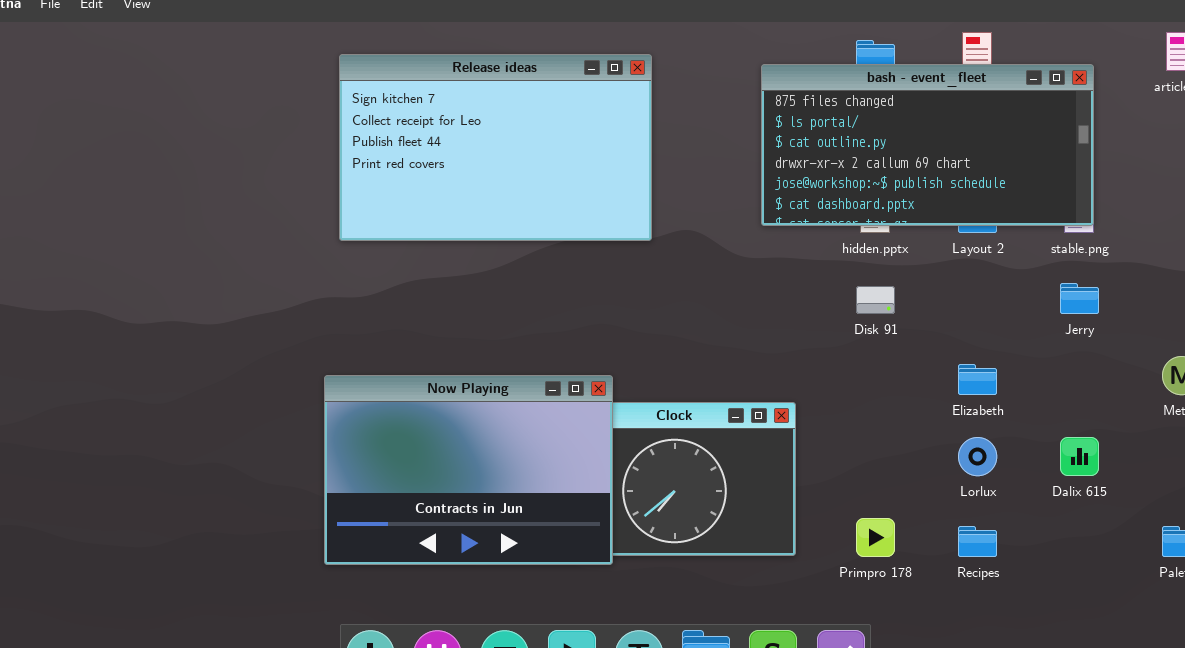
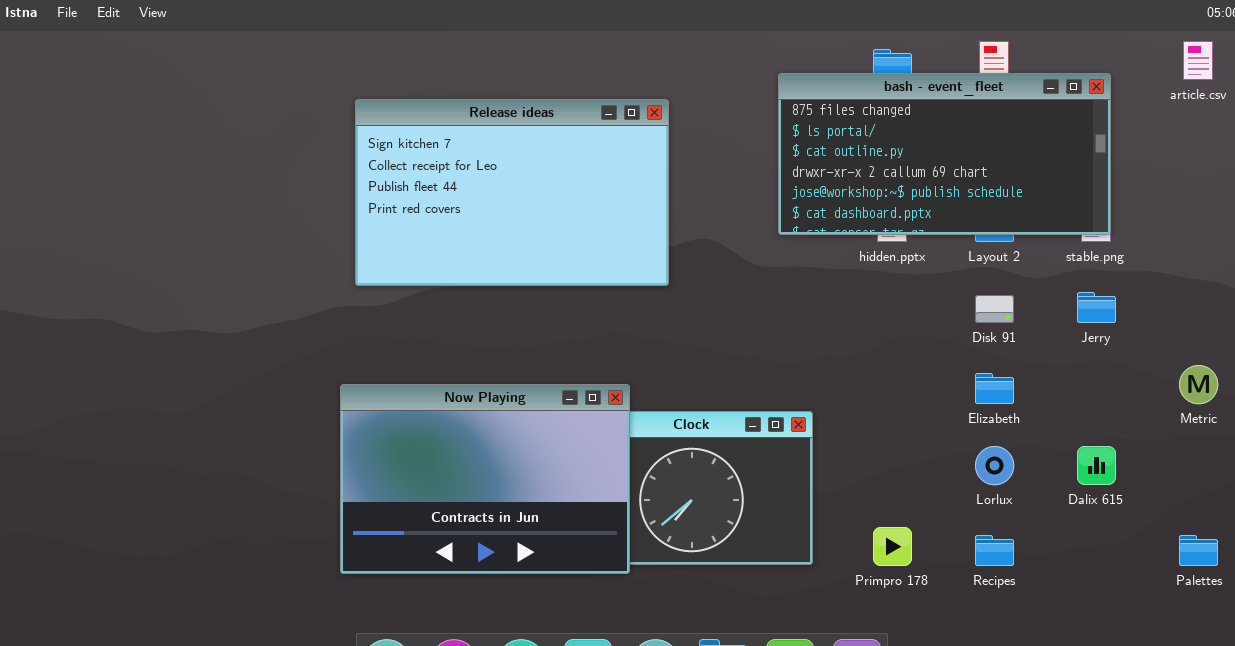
Release ideas: [339,54,652,241] -> [355,99,669,286], moved
Disk 91: [856,286,895,314] -> [975,295,1014,323], moved

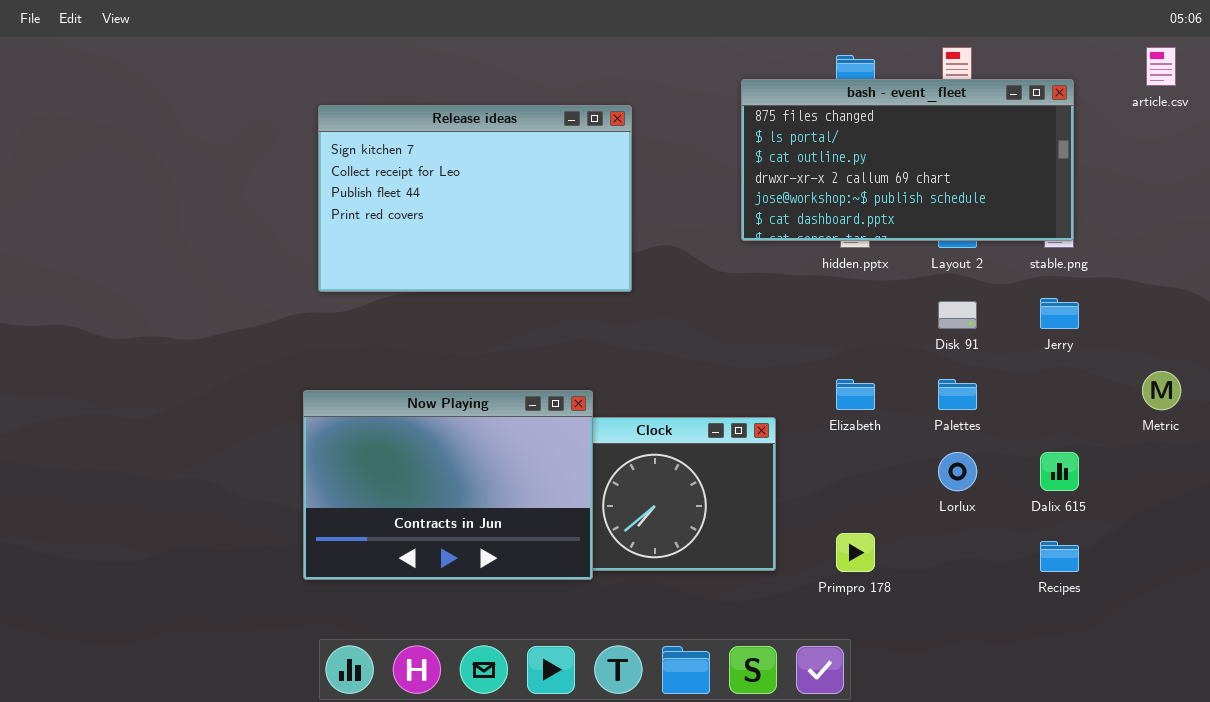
Elizabeth: [975,373,1014,404] -> [836,379,875,410], moved
Recipes: [975,535,1014,566] -> [1040,541,1079,572], moved
Palettes: [1179,535,1218,566] -> [938,379,977,410], moved

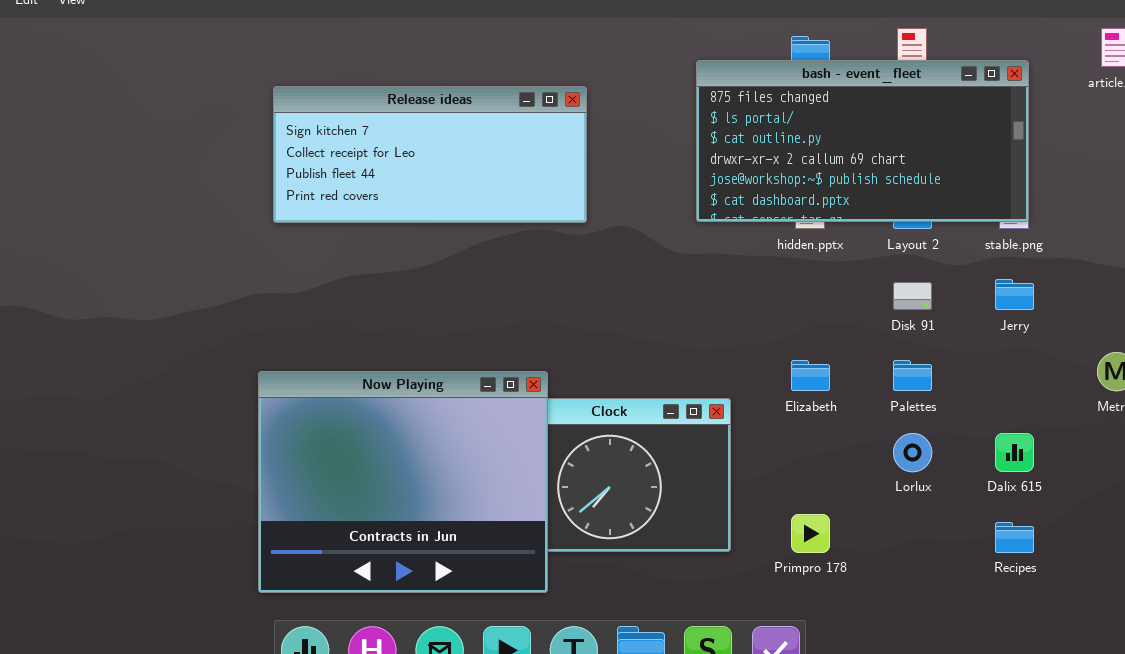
Release ideas: [318,105,632,292] -> [273,86,587,223], resized
Now Playing: [303,390,593,580] -> [258,371,548,593], resized

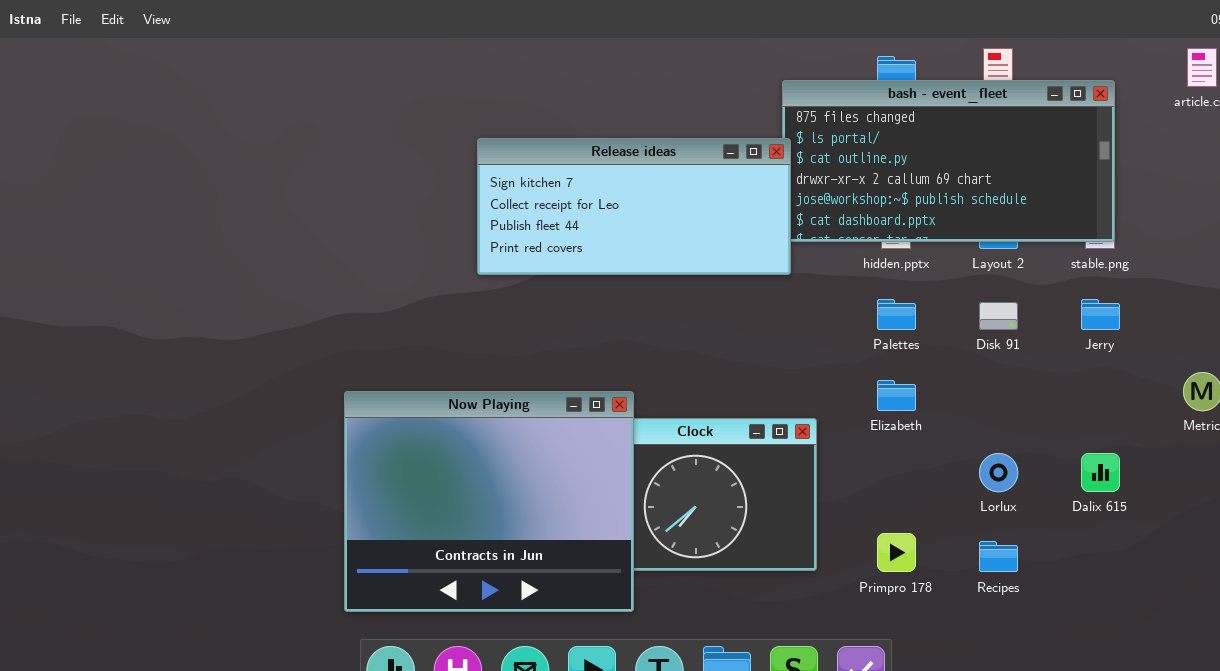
Release ideas: [273,86,587,223] -> [477,138,791,275], moved
Palettes: [893,360,932,391] -> [877,299,916,330], moved
Recipes: [995,522,1034,553] -> [979,541,1018,572], moved

